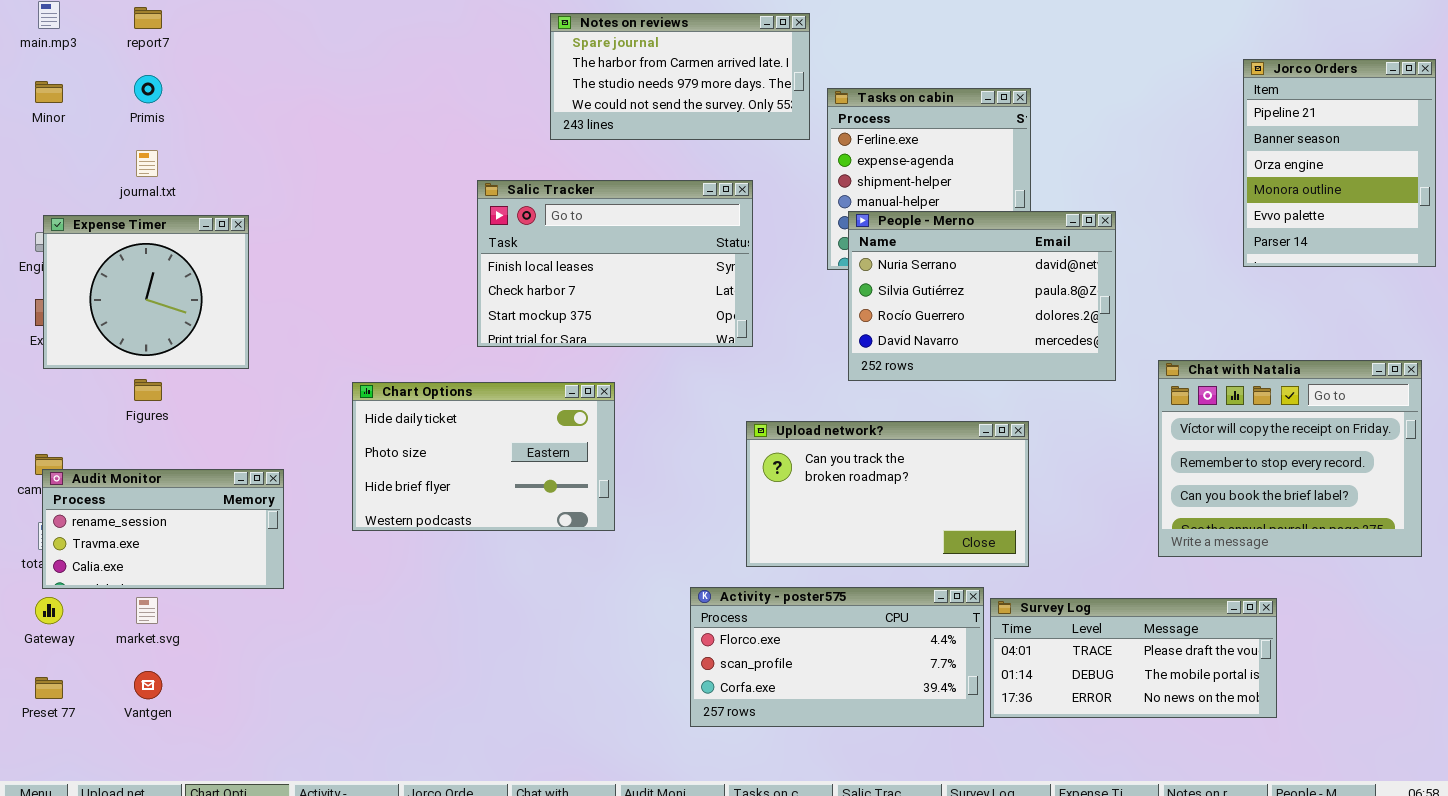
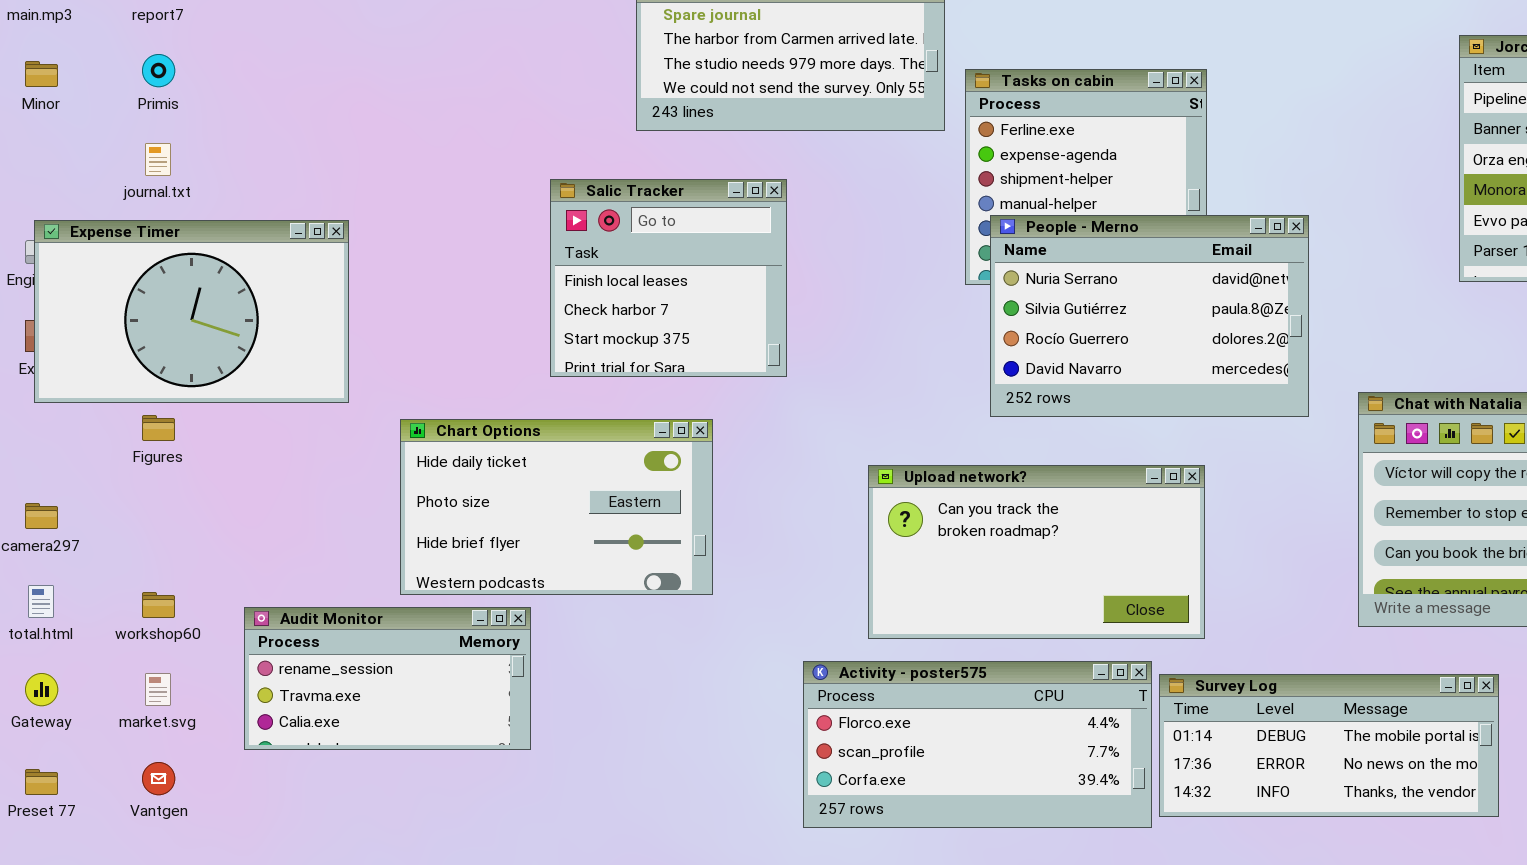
Salic Tracker: [477,180,753,347] -> [550,179,787,377], resized
Expense Timer: [43,215,249,369] -> [34,220,349,403], resized
Audit Monitor: [42,469,284,589] -> [244,607,531,750], moved
Survey Log: [990,598,1277,718] -> [1159,674,1499,817], scrolled down 1 row

